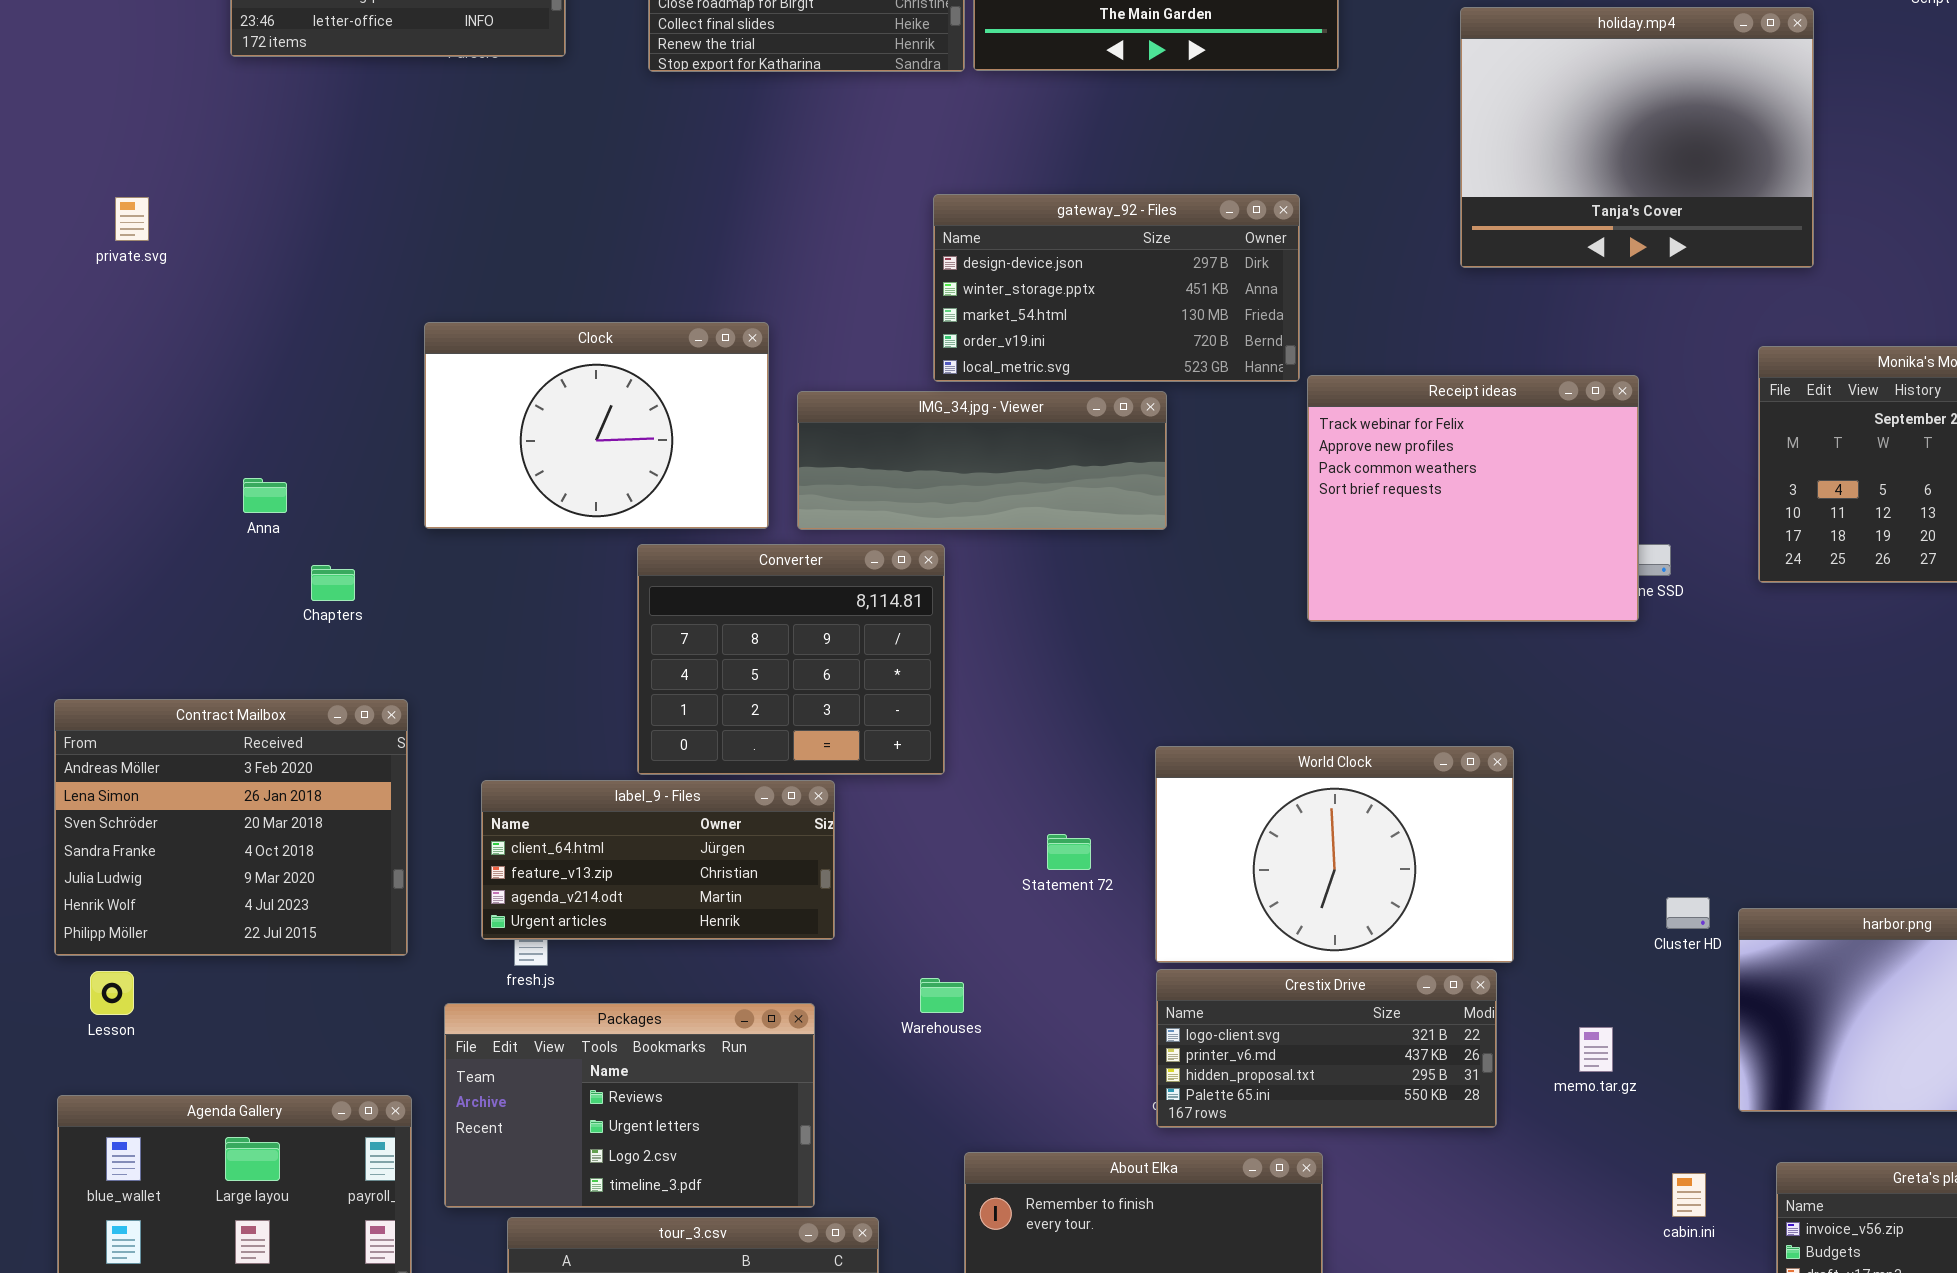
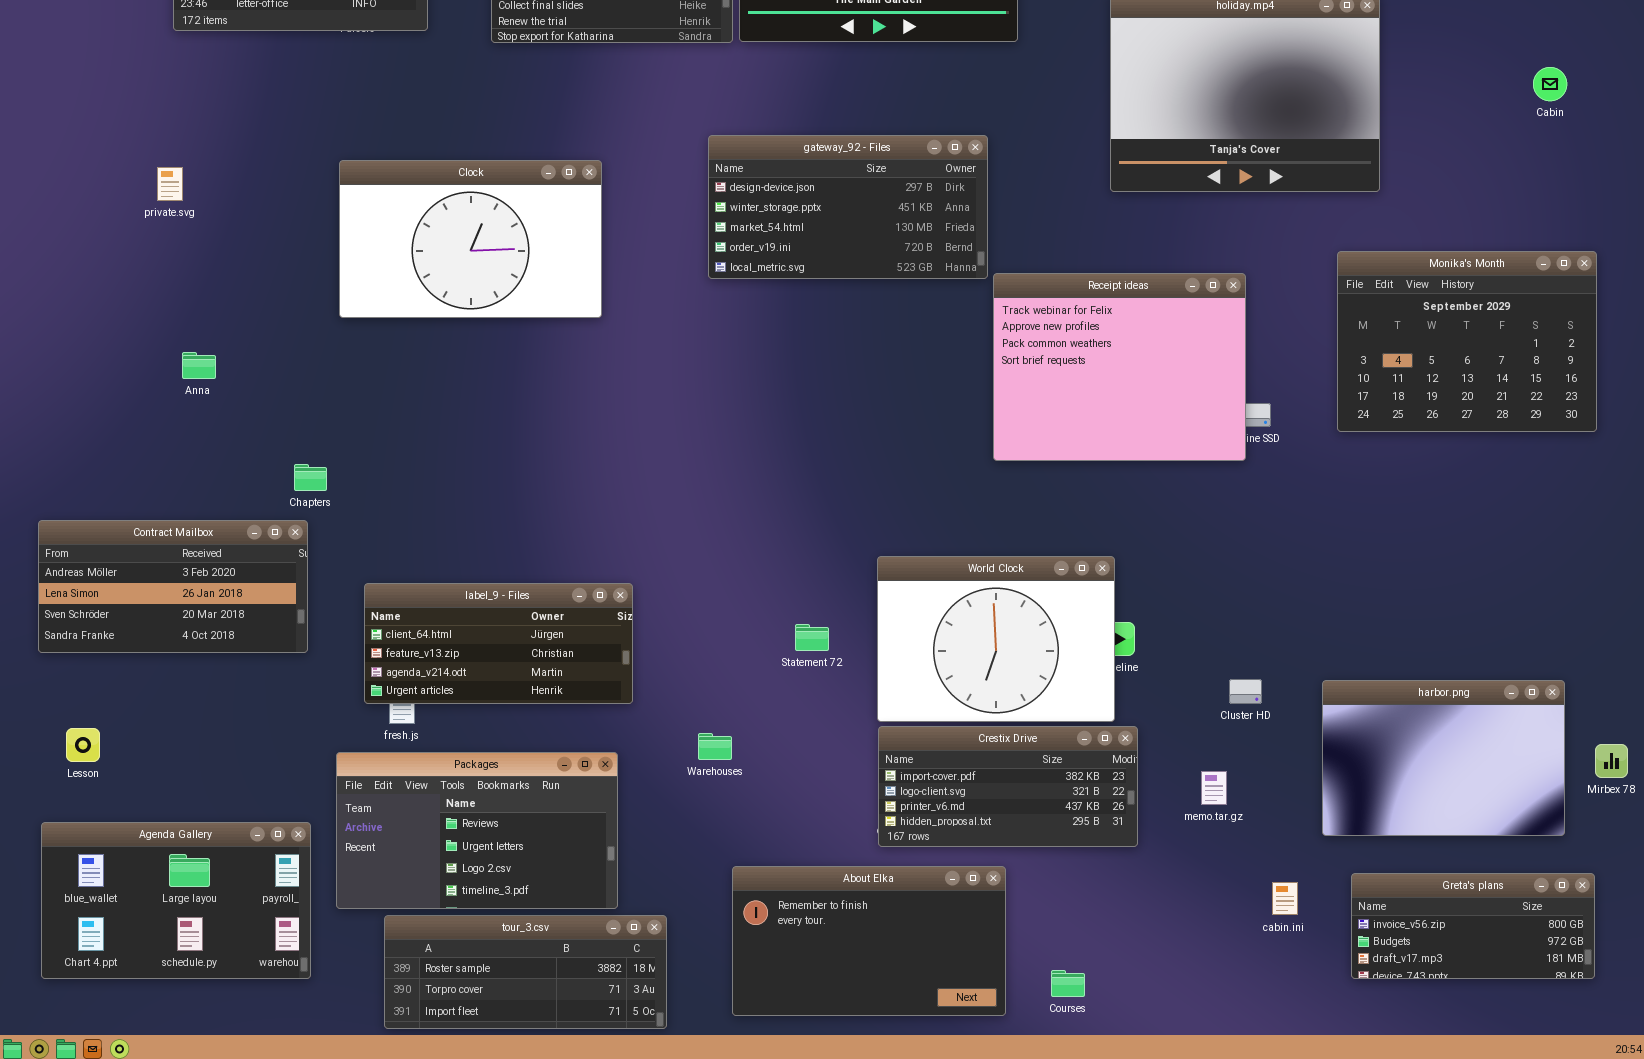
private.svg: [115,197,149,241] -> [157,167,183,201], moved
Clock: [424,322,769,529] -> [339,160,602,318], moved
IMG_34.jpg - Viewer: [797,391,1167,530] -> none, closed
Converter: [637,544,945,775] -> none, closed
Chapters: [311,565,355,601] -> [294,464,327,491], moved
Contract Mailbox: [54,699,408,956] -> [38,520,308,653], resized
World Clock: [1155,746,1514,963] -> [877,556,1115,722], resized
Cluster HD: [1666,897,1710,929] -> [1229,679,1262,704], moved
Crestix Drive: [1156,969,1497,1128] -> [878,726,1138,847], scrolled up 1 row

